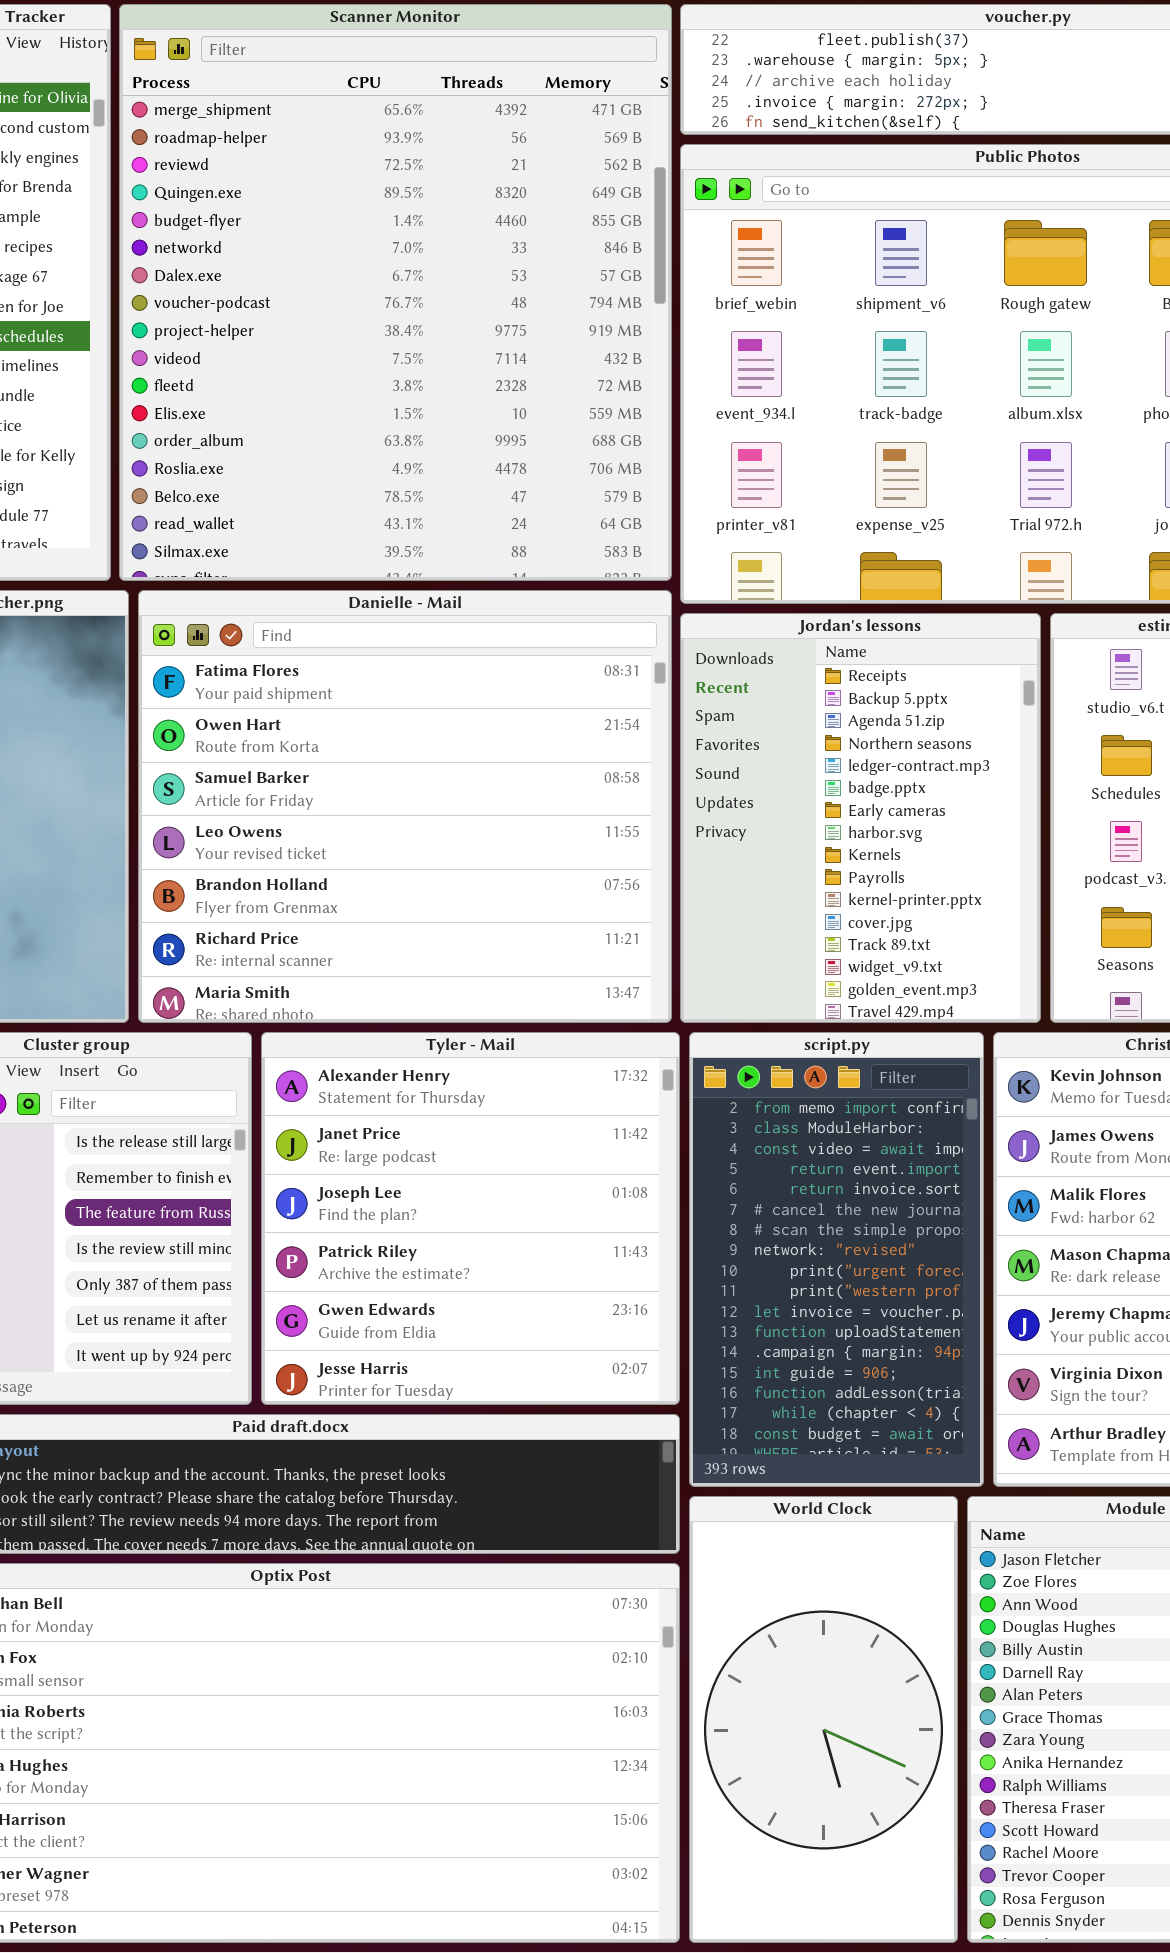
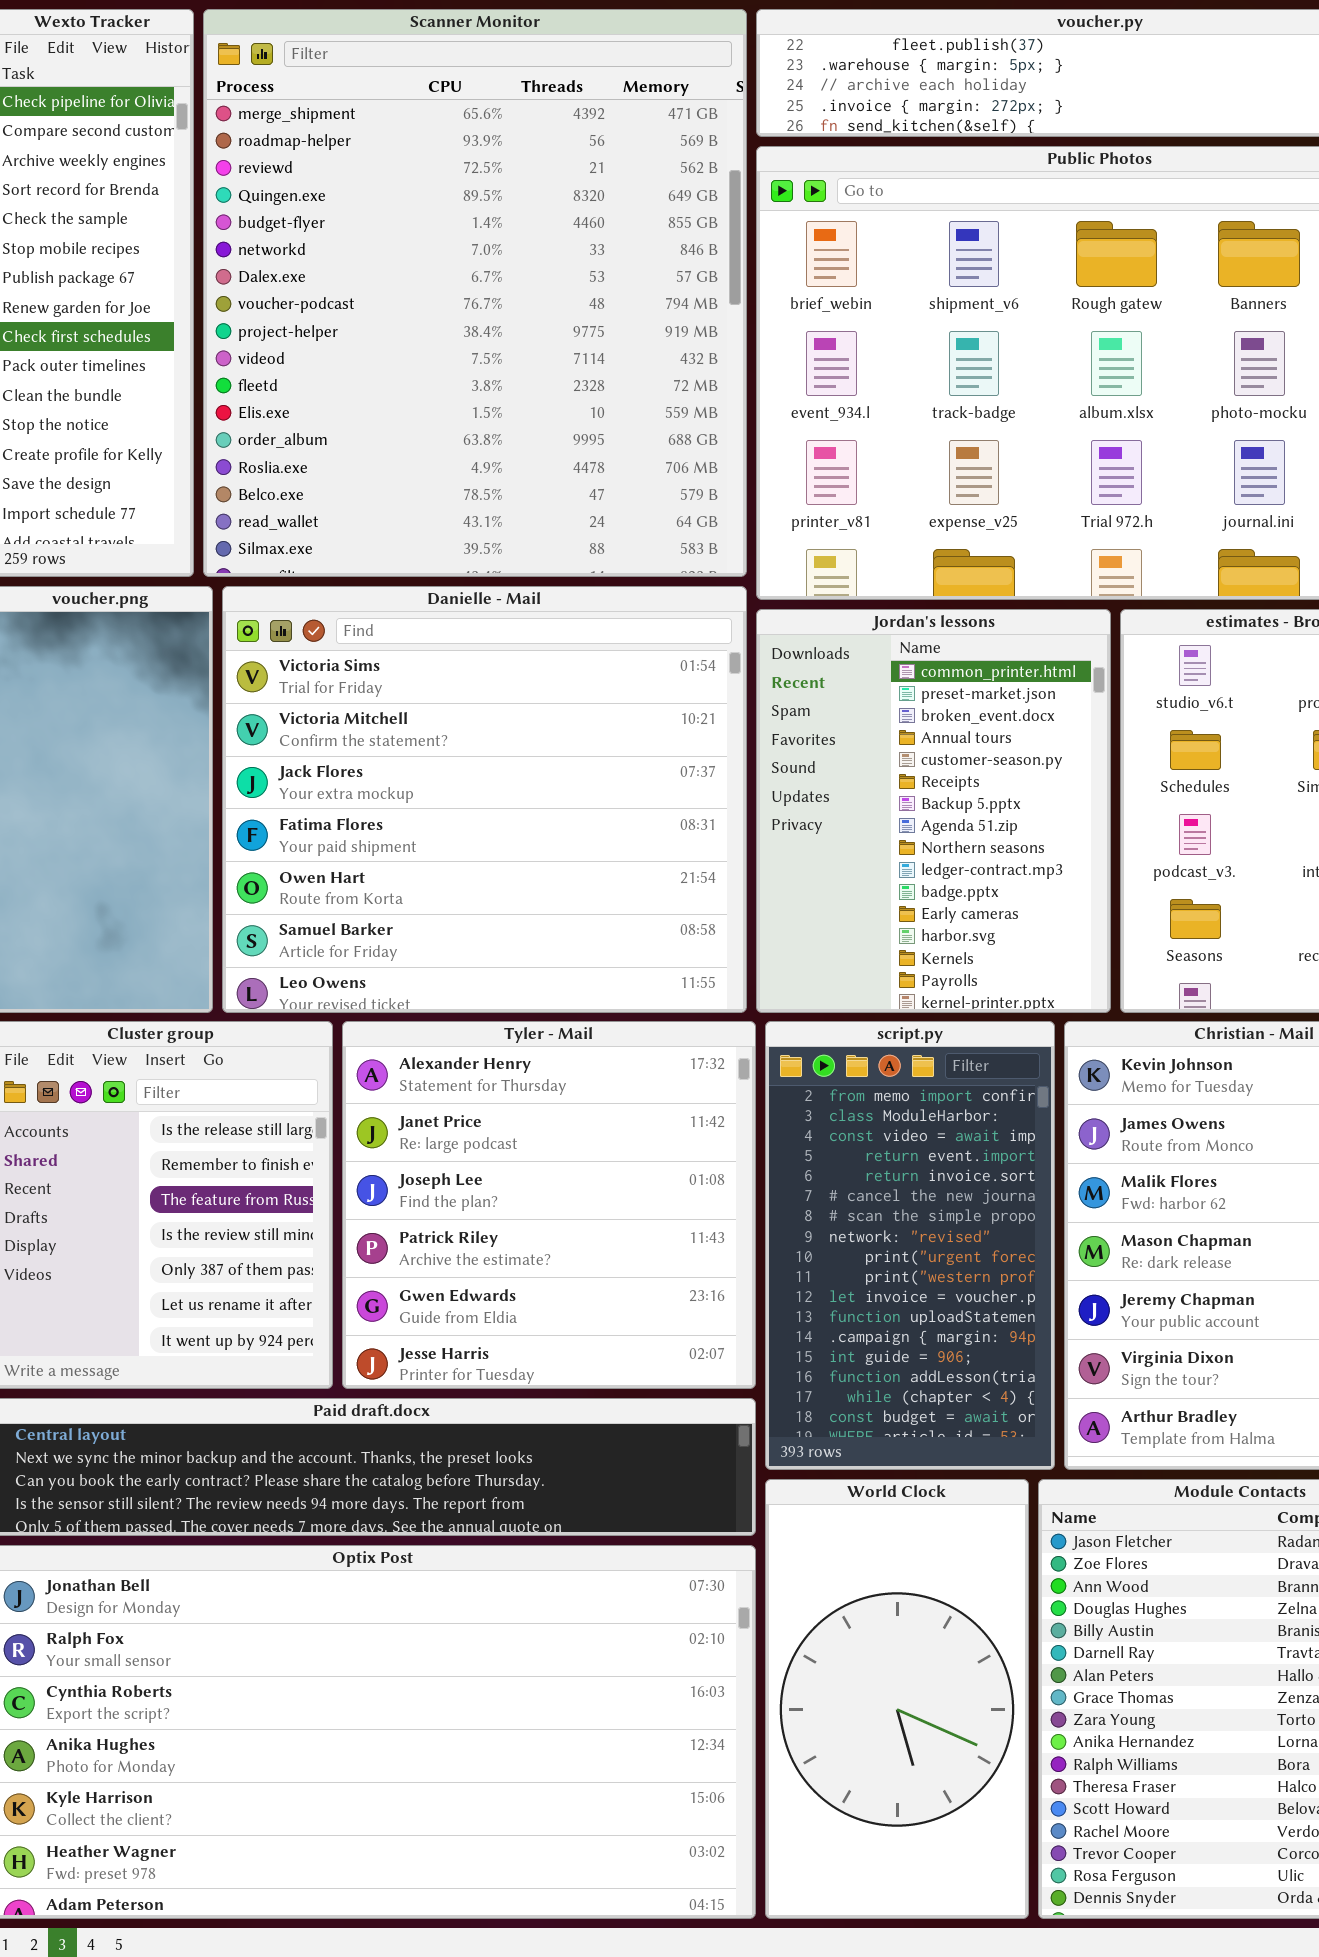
Danielle - Mail: [138,590,672,1023] -> [222,586,747,1013], scrolled up 3 rows
Jordan's lessons: [680,613,1041,1023] -> [756,609,1111,1013], scrolled up 5 rows

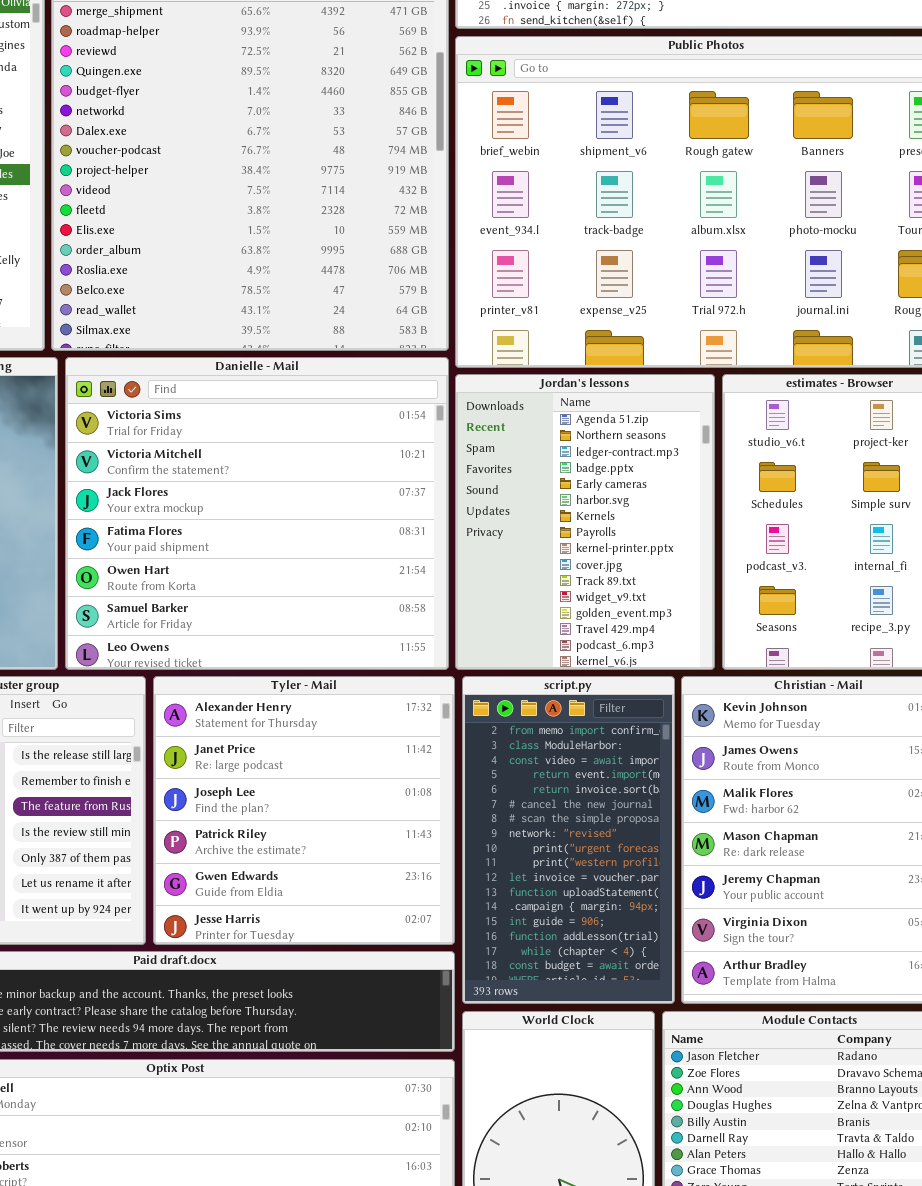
Jordan's lessons: [756,609,1111,1013] -> [455,374,715,670], scrolled down 7 rows

